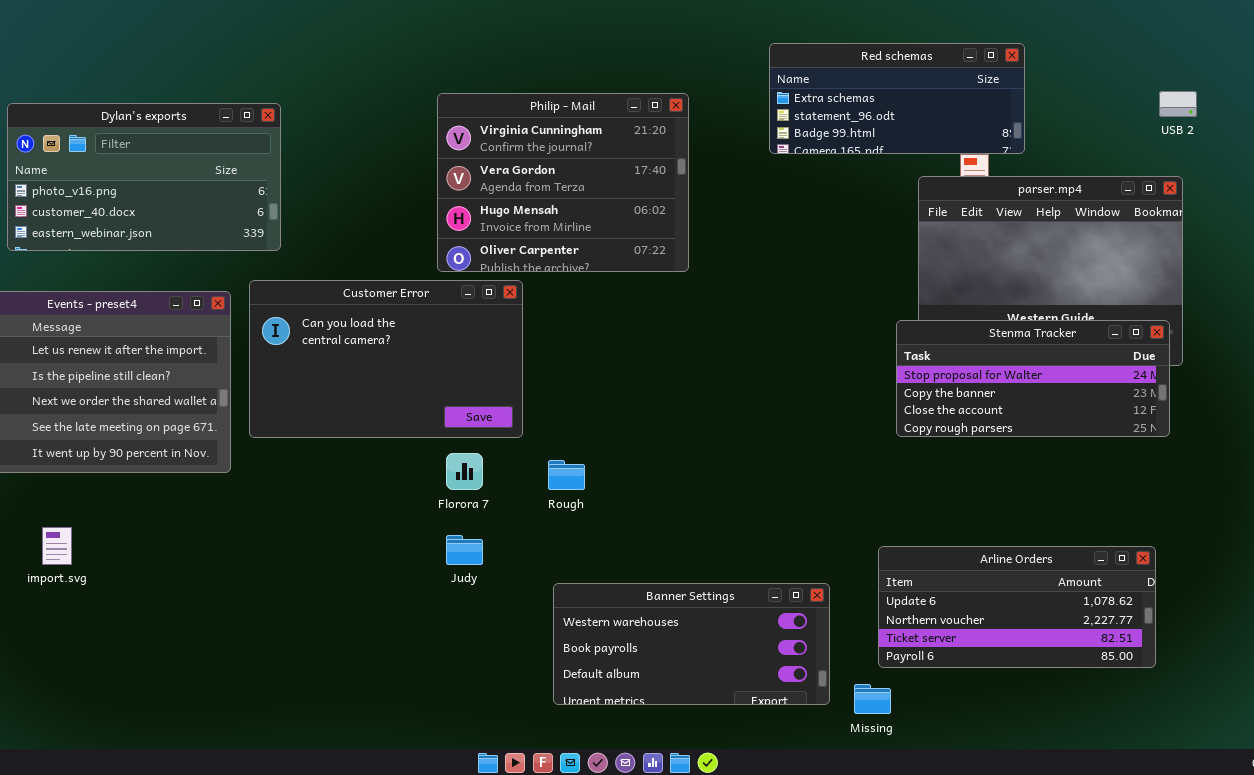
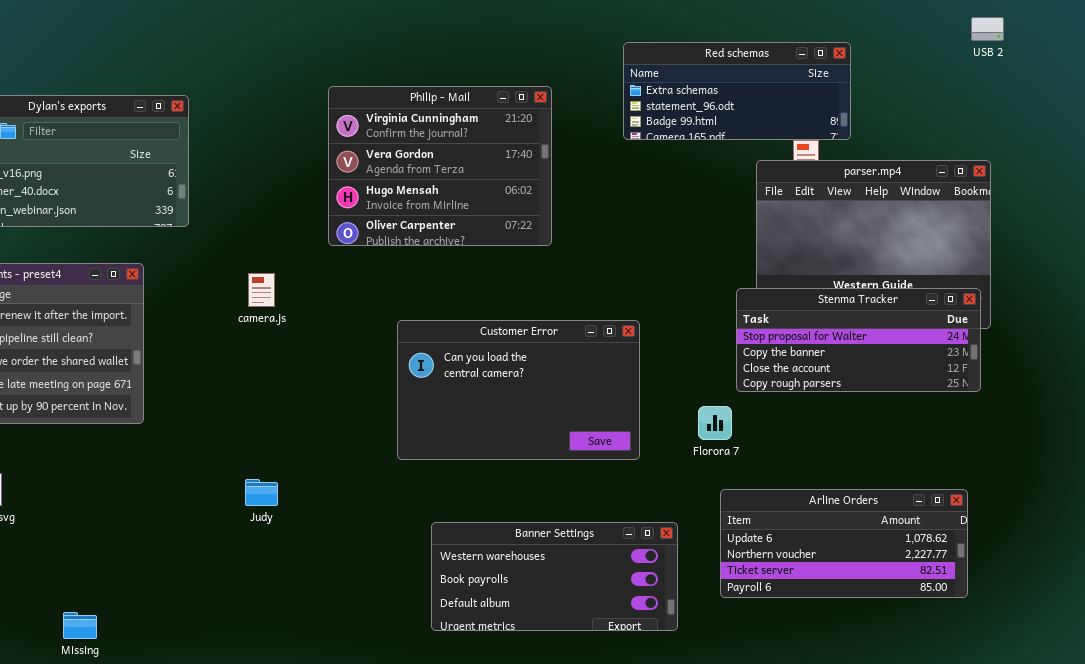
USB 2: [1159,91,1197,117] -> [971,17,1004,41], moved
Customer Error: [249,280,523,438] -> [397,320,640,460], moved
Florora 7: [446,453,483,490] -> [698,406,732,440], moved
Judy: [446,535,483,565] -> [245,479,278,506], moved
Missing: [854,684,891,714] -> [63,612,97,639], moved

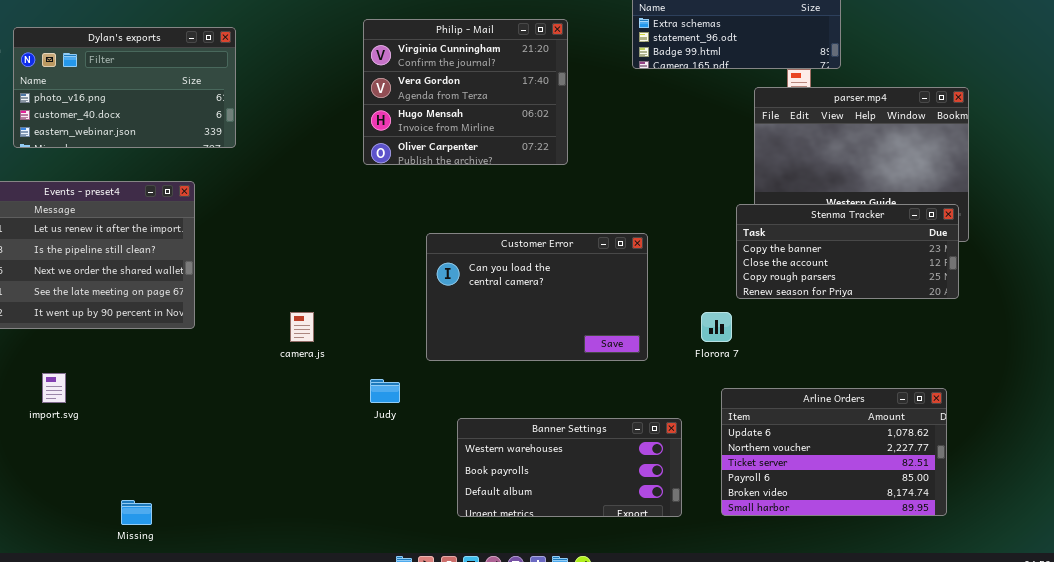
camera.js: [248,273,275,307] -> [290,312,314,342], moved
Stenma Tracker: [736,288,981,392] -> [736,204,959,299], scrolled down 1 row
Judy: [245,479,278,506] -> [370,379,400,403], moved
Arline Orders: [720,489,968,598] -> [721,388,947,516], resized

